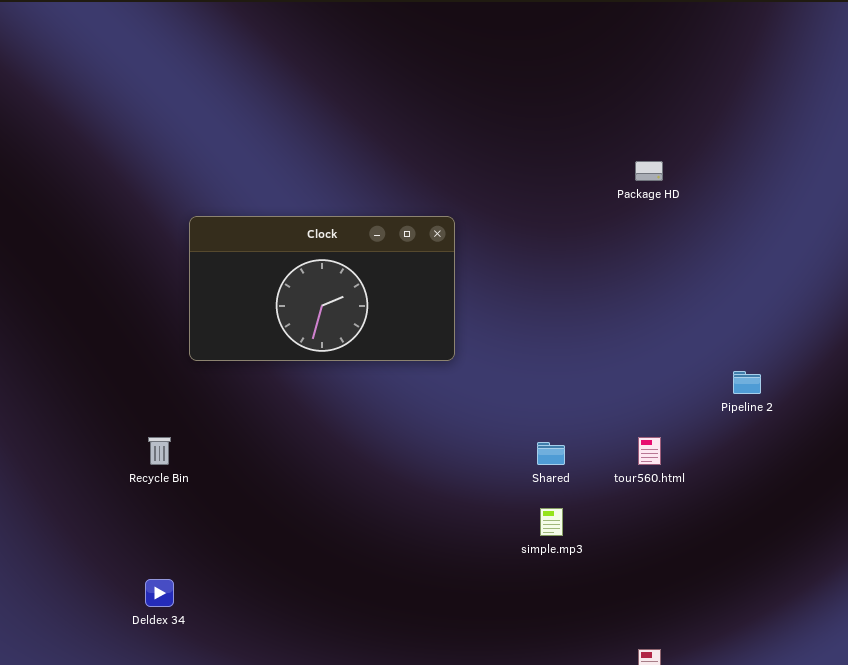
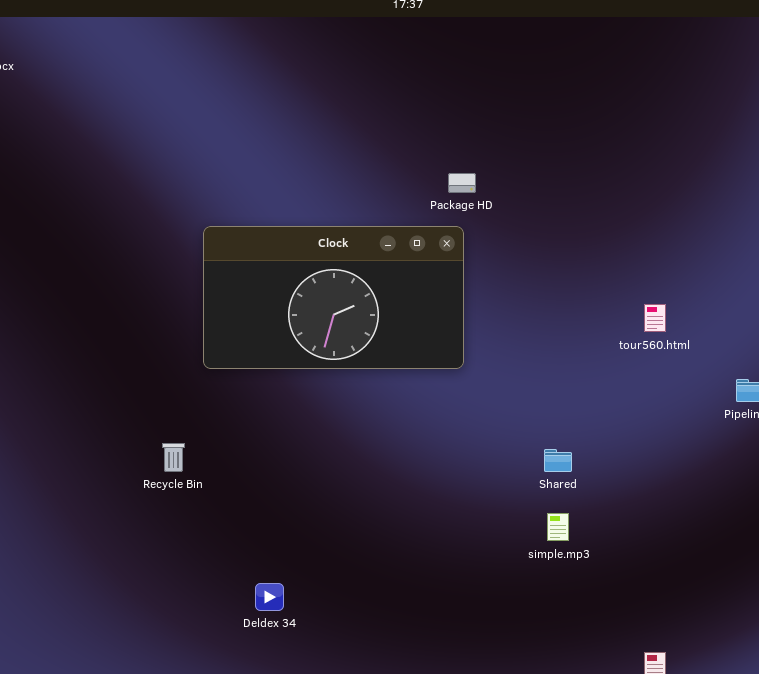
Package HD: [635,161,663,181] -> [448,173,476,193], moved
tour560.html: [638,437,661,465] -> [644,304,666,332], moved
Deldex 34: [145,579,174,607] -> [255,583,284,611], moved

